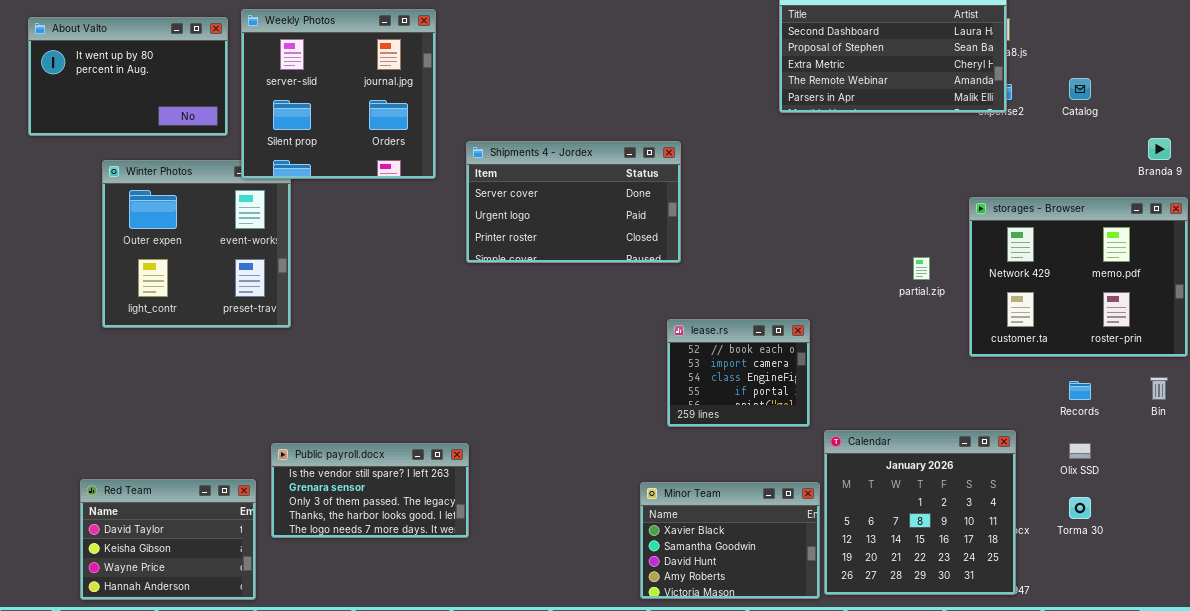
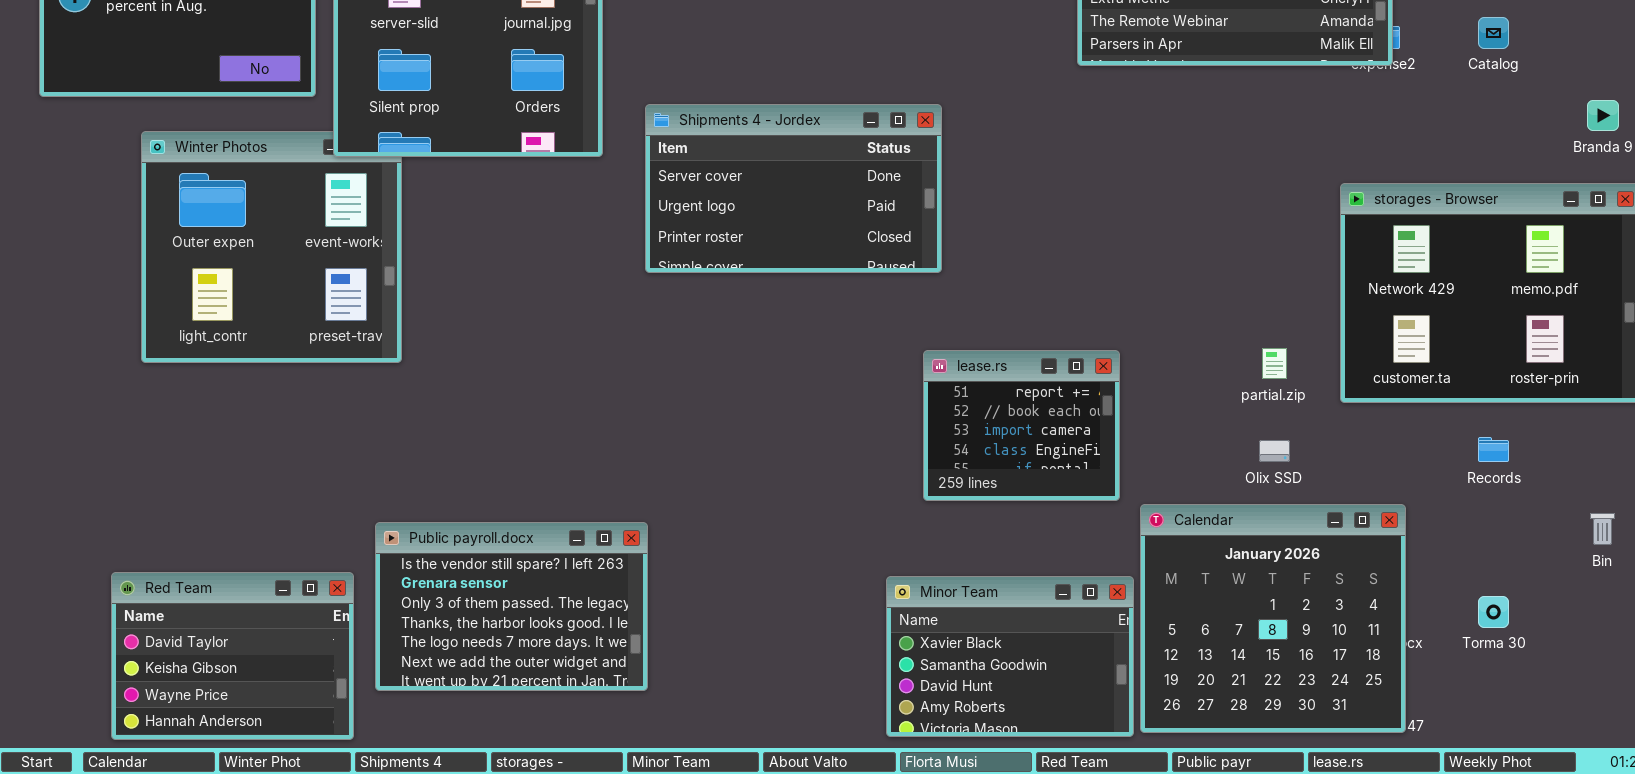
partial.zip: [913,257,930,280] -> [1262,348,1287,379], moved
lease.rs: [667,319,810,427] -> [923,350,1120,501], scrolled up 1 row
Bin: [1150,377,1168,400] -> [1590,513,1615,545], moved
Public payroll.docx: [271,443,469,538] -> [375,522,648,691], resized
Olix SSD: [1069,443,1091,459] -> [1259,440,1290,462], moved

